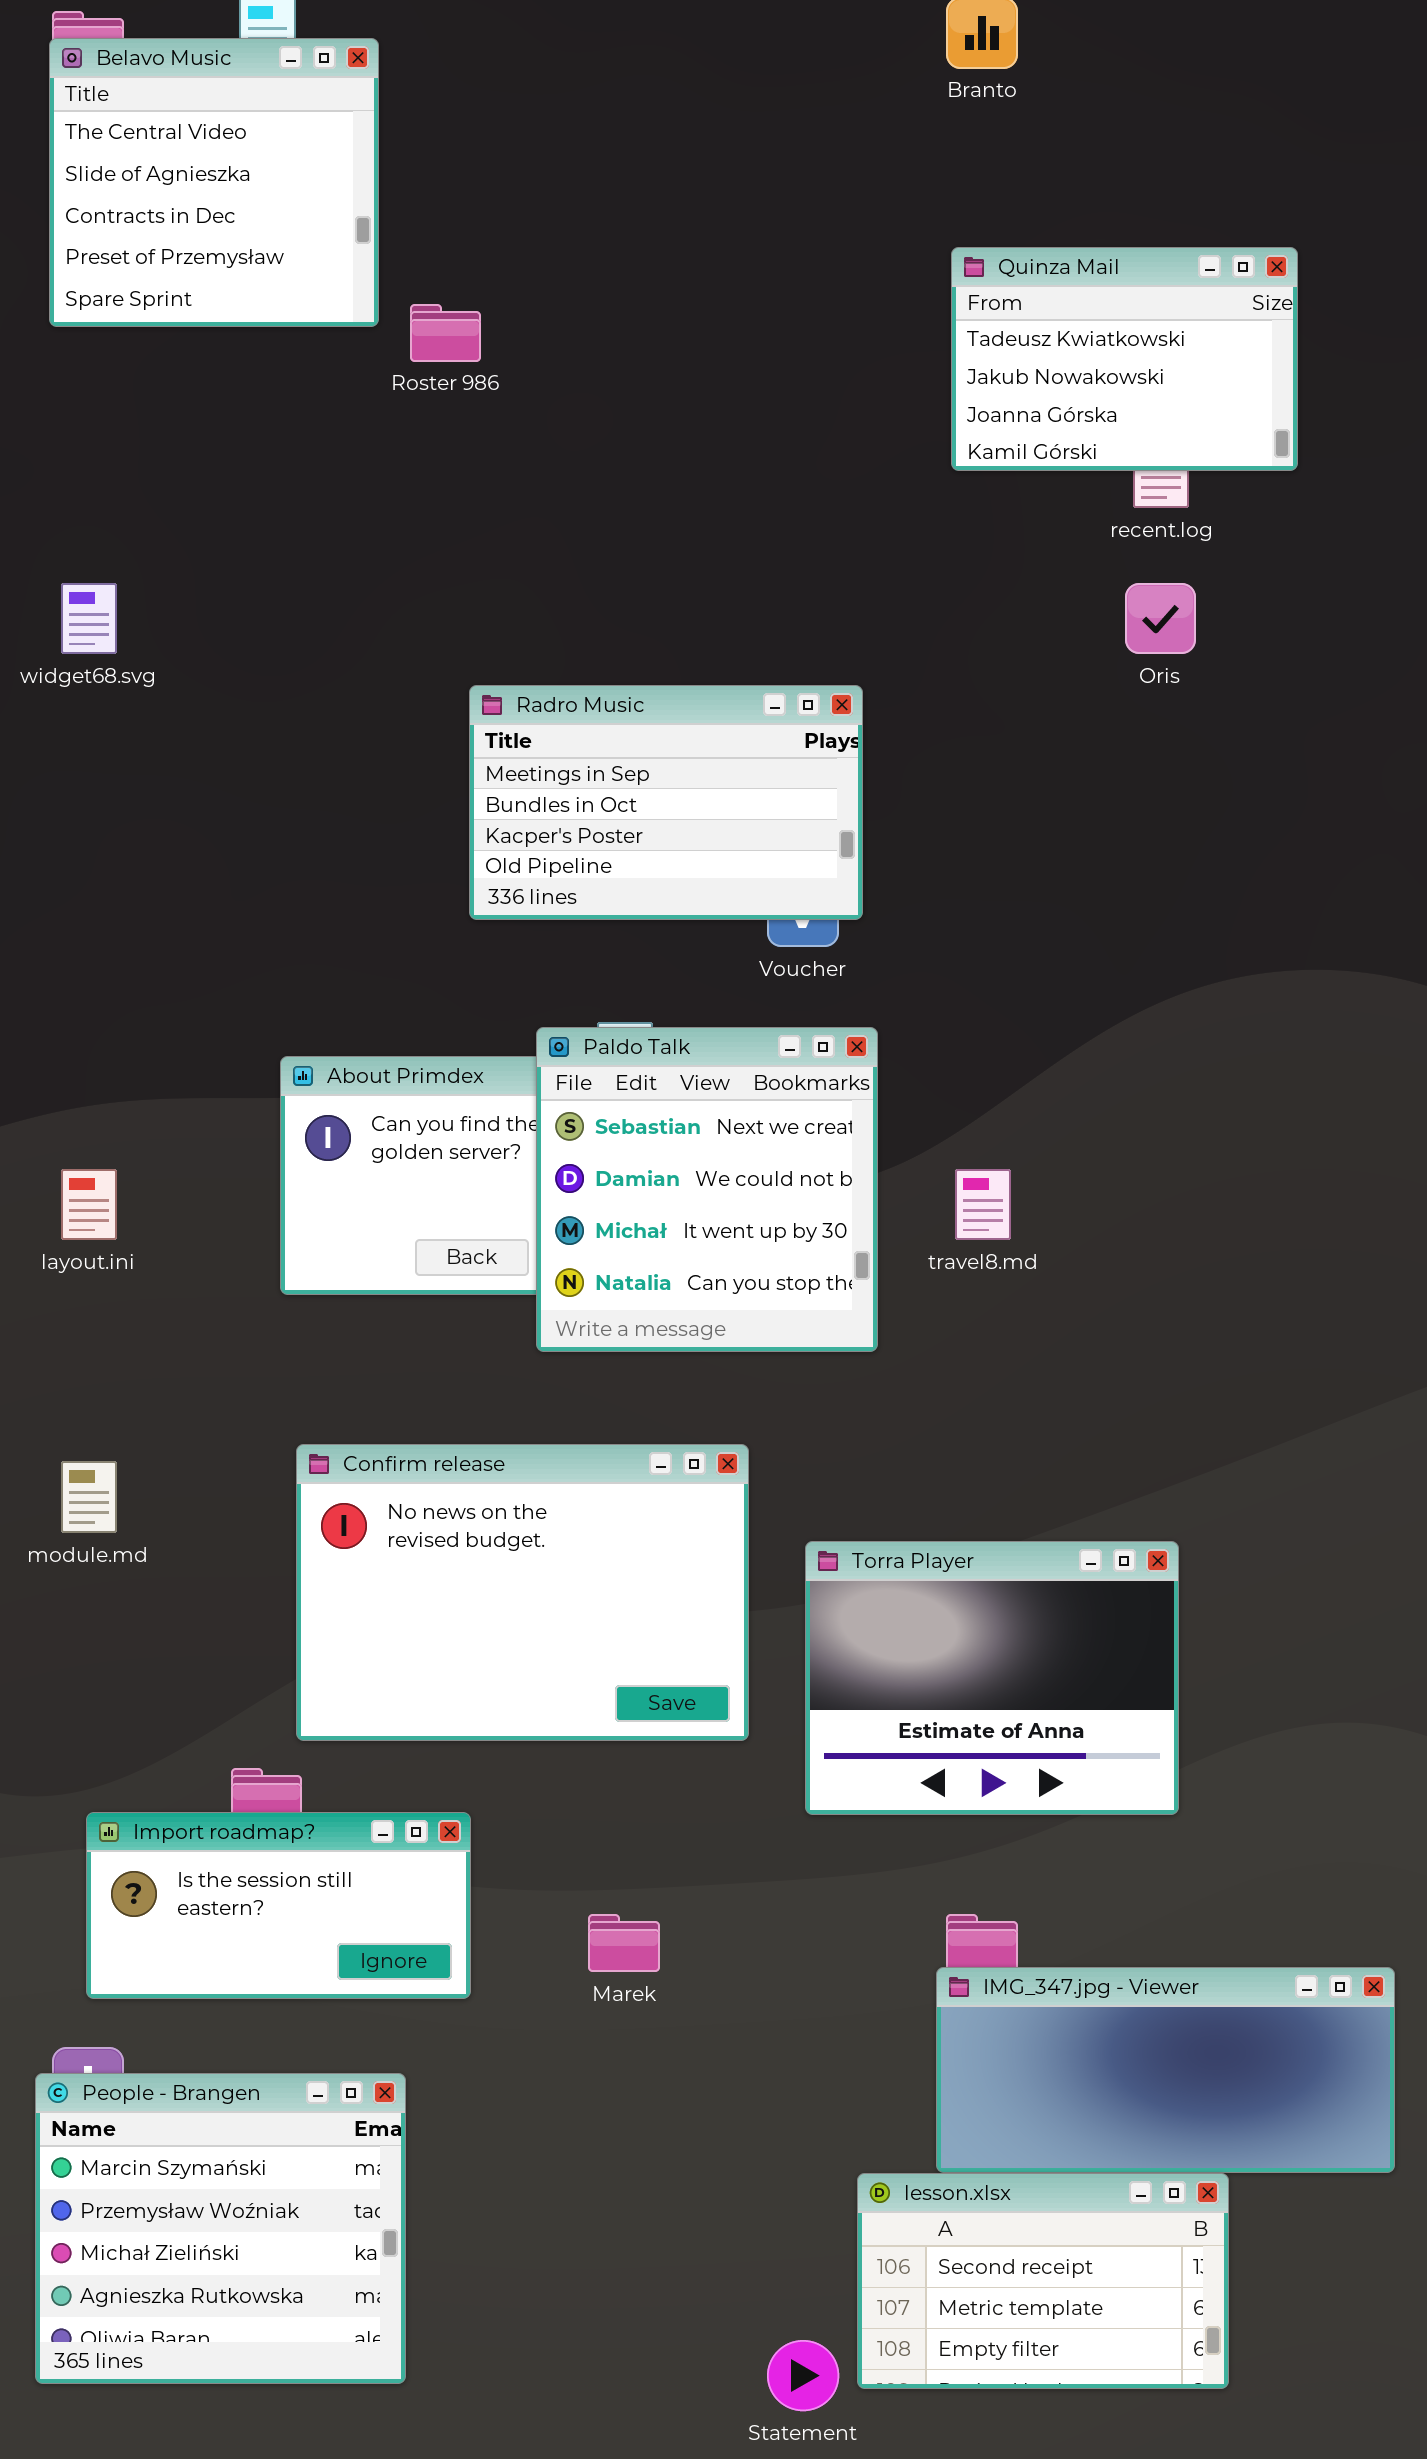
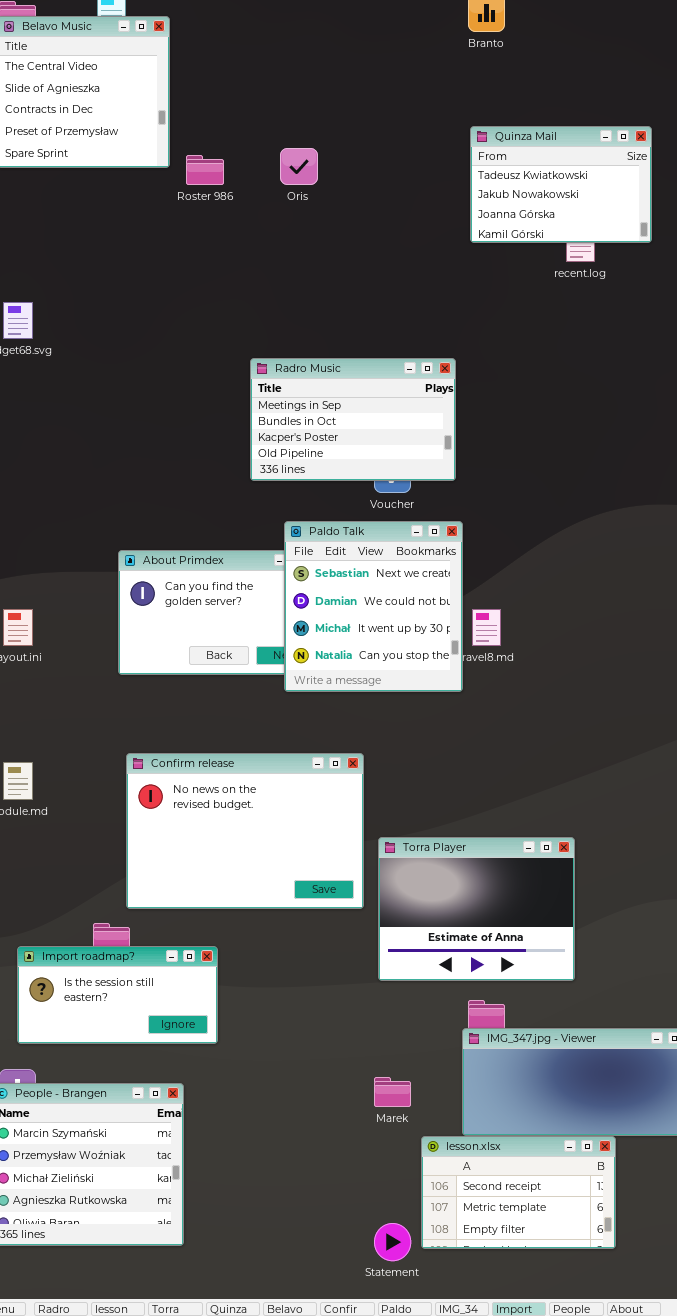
Oris: [1125,583,1196,654] -> [280,148,318,185], moved
Radro Music: [469,685,863,920] -> [250,358,456,481], moved
Paldo Talk: [536,1027,878,1352] -> [284,521,463,692], moved
Torra Player: [805,1541,1179,1815] -> [378,837,575,981], moved
Marek: [588,1914,660,1972] -> [374,1077,411,1107], moved

